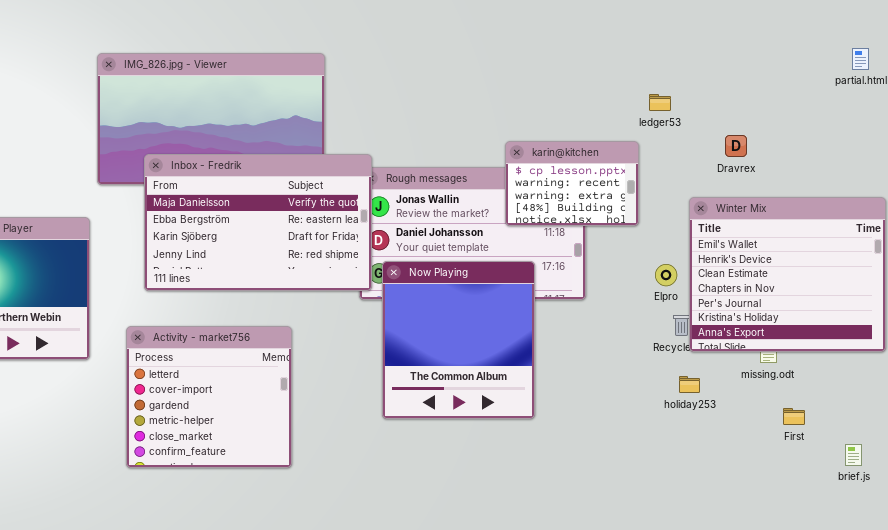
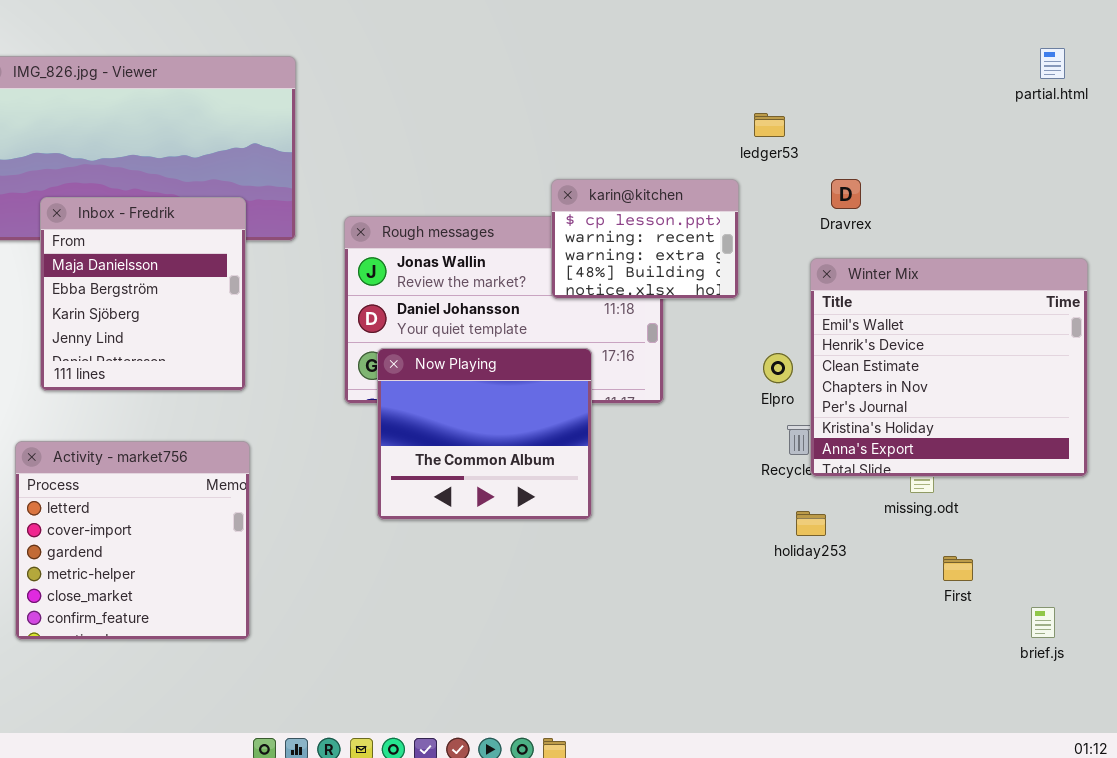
Dravrex: [725,135,747,157] -> [831,179,861,209], moved
Inbox - Fredrik: [144,154,372,291] -> [40,197,246,391], resized
Now Playing: [382,261,535,419] -> [377,348,592,520], resized

